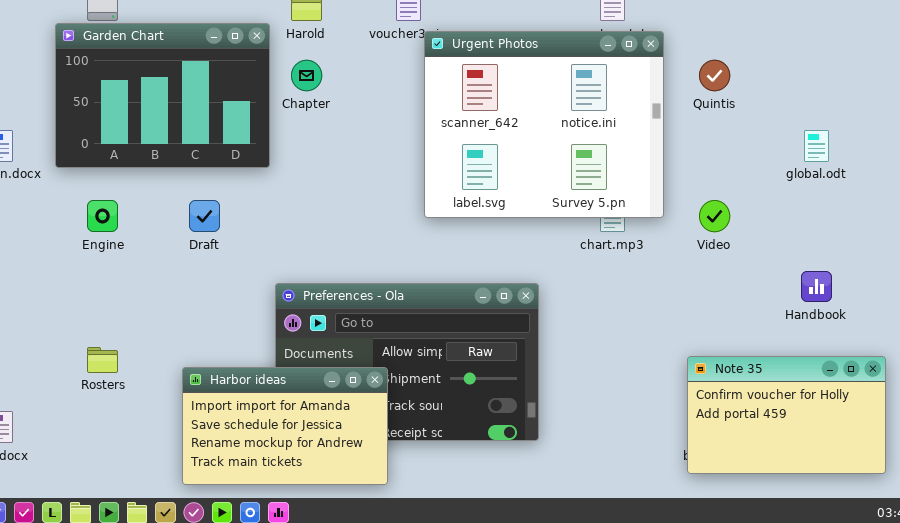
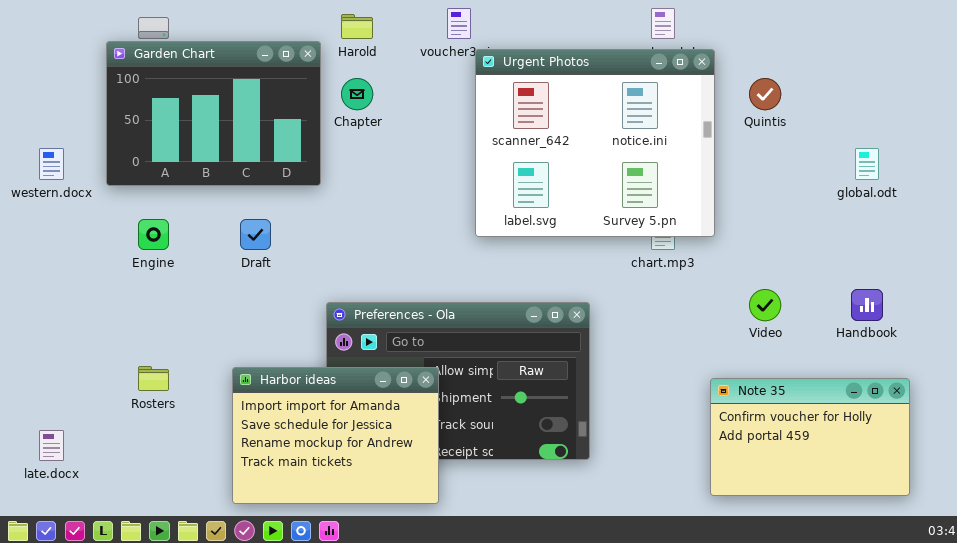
Video: [699,200,730,232] -> [749,289,781,321], moved
Note 35: [687,356,886,474] -> [710,378,910,496], moved
Harbor ideas: [182,367,388,485] -> [232,367,439,504], resized

